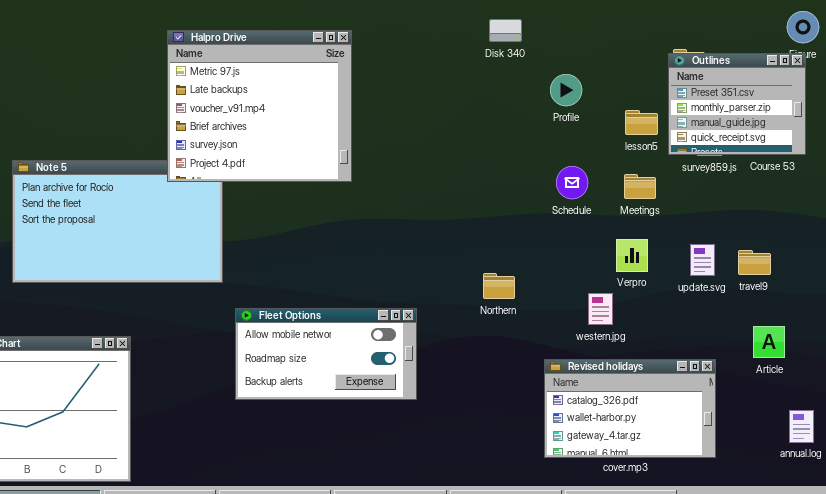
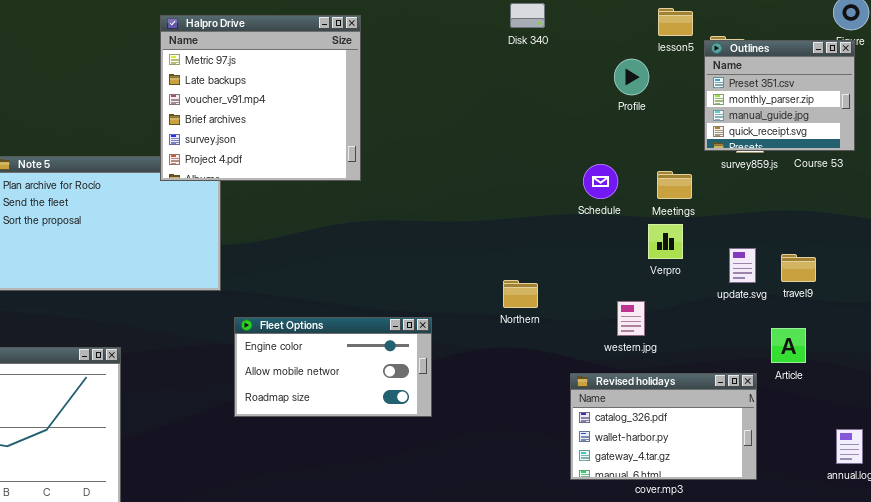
Profile: [550,74,582,106] -> [614,59,649,95], moved
lesson5: [625,110,658,135] -> [658,8,693,36], moved
Verpro: [616,239,648,272] -> [648,224,683,259], moved
Fleet Options: [235,308,417,400] -> [234,317,432,417], scrolled up 1 row
Article: [753,326,785,358] -> [771,328,806,363], moved

